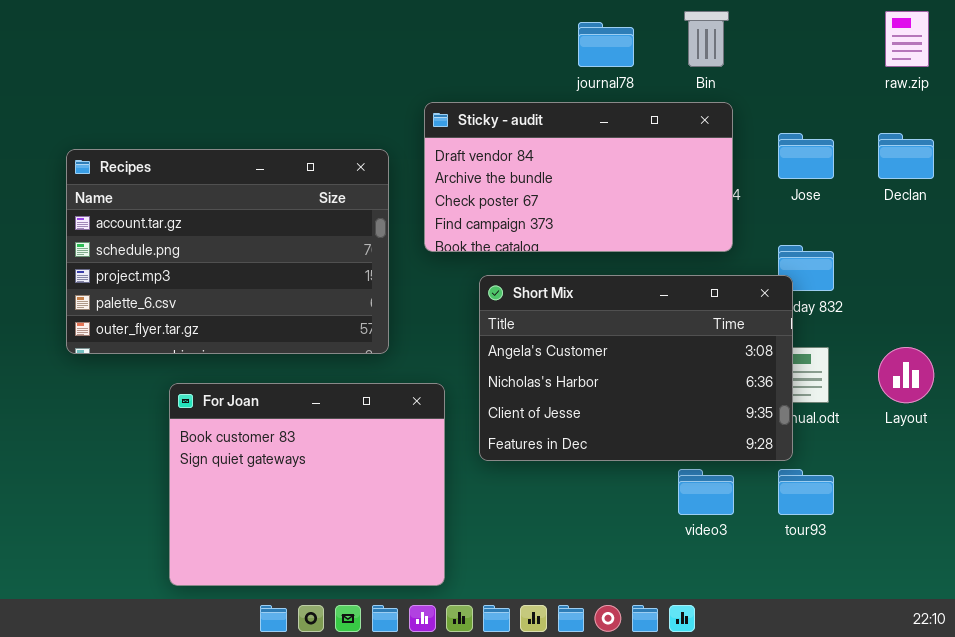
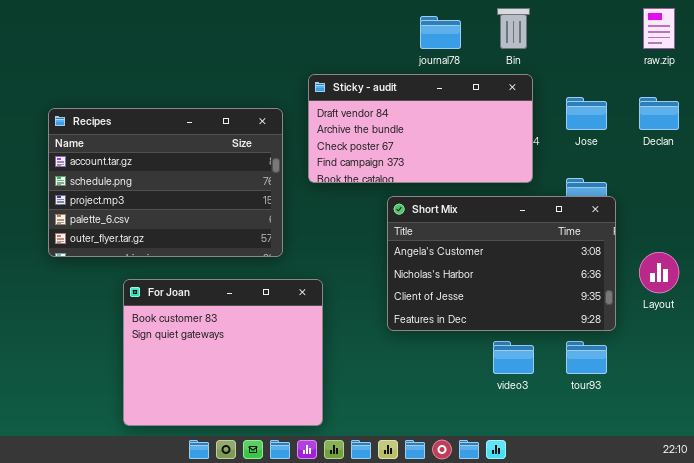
Short Mix: [479,275,793,461] -> [387,196,616,331], moved

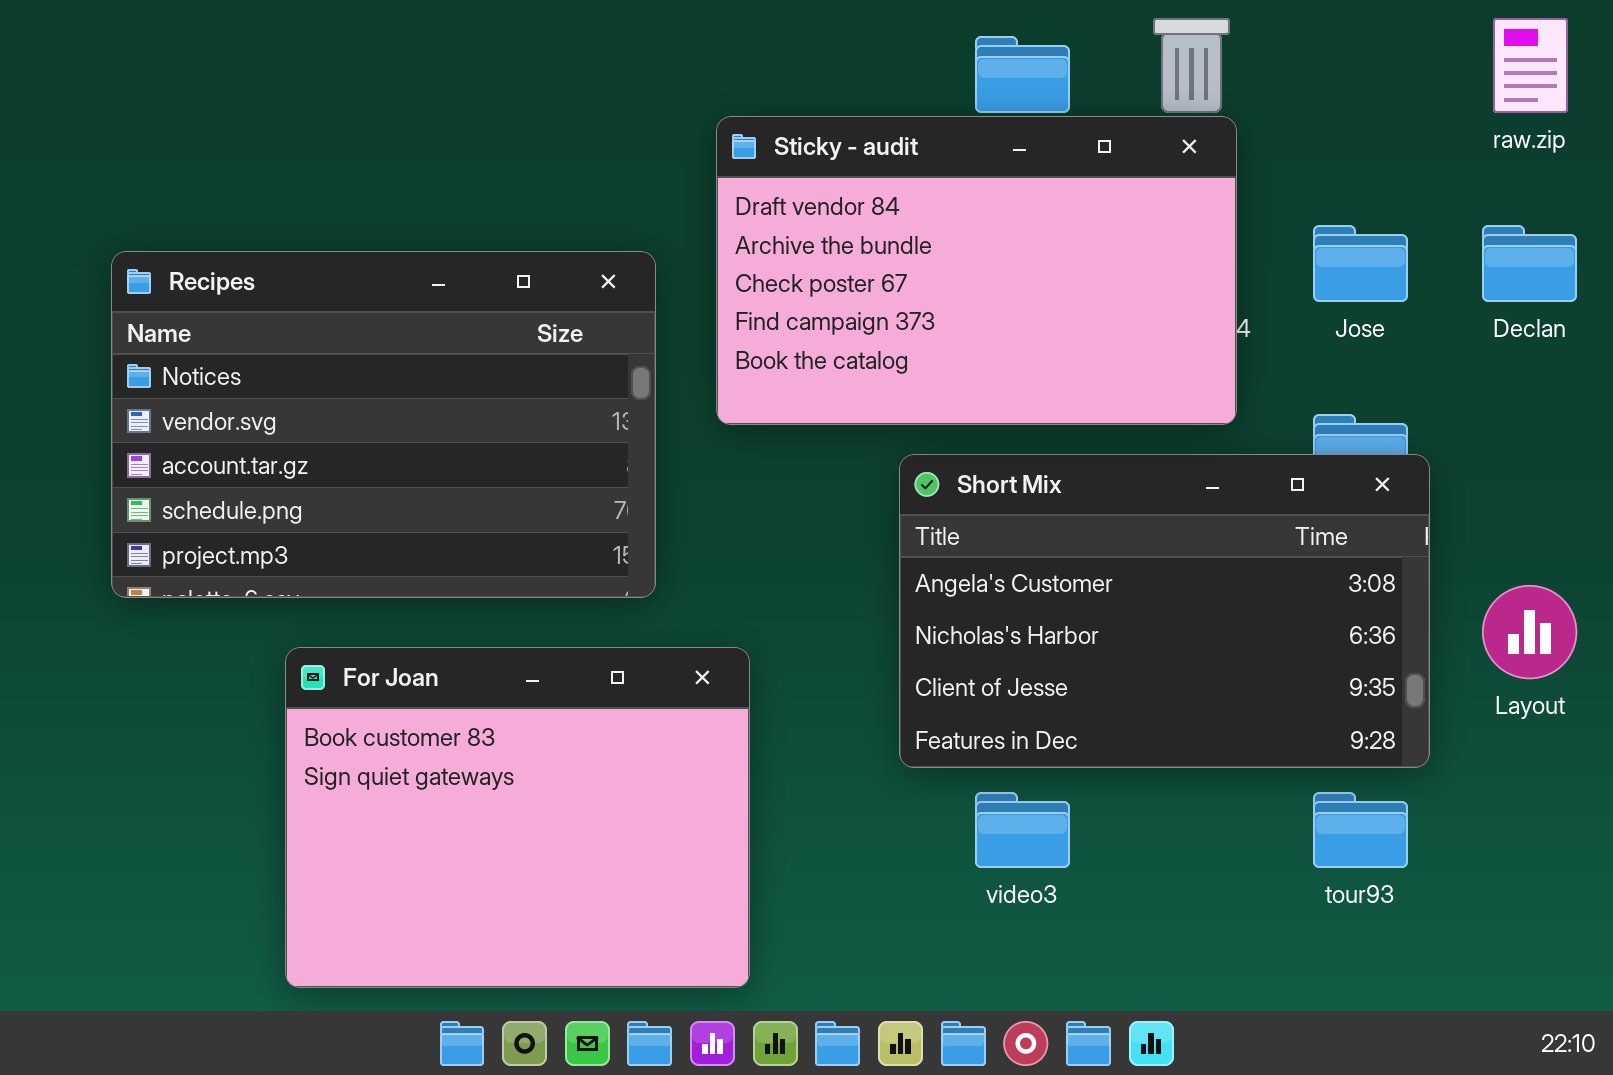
Sticky - audit: [308,74,533,183] -> [716,116,1237,425], resized
Recipes: [48,108,283,257] -> [111,251,656,598], scrolled up 2 rows
video3: [493,341,534,374] -> [975,792,1070,868], moved

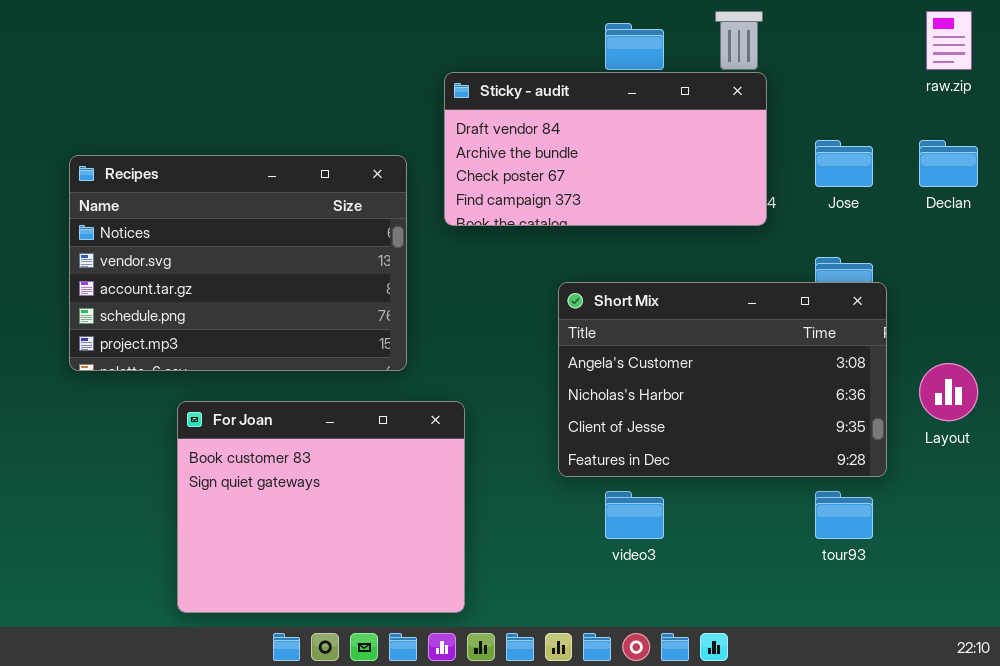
Sticky - audit: [716,116,1237,425] -> [444,72,767,226], resized

